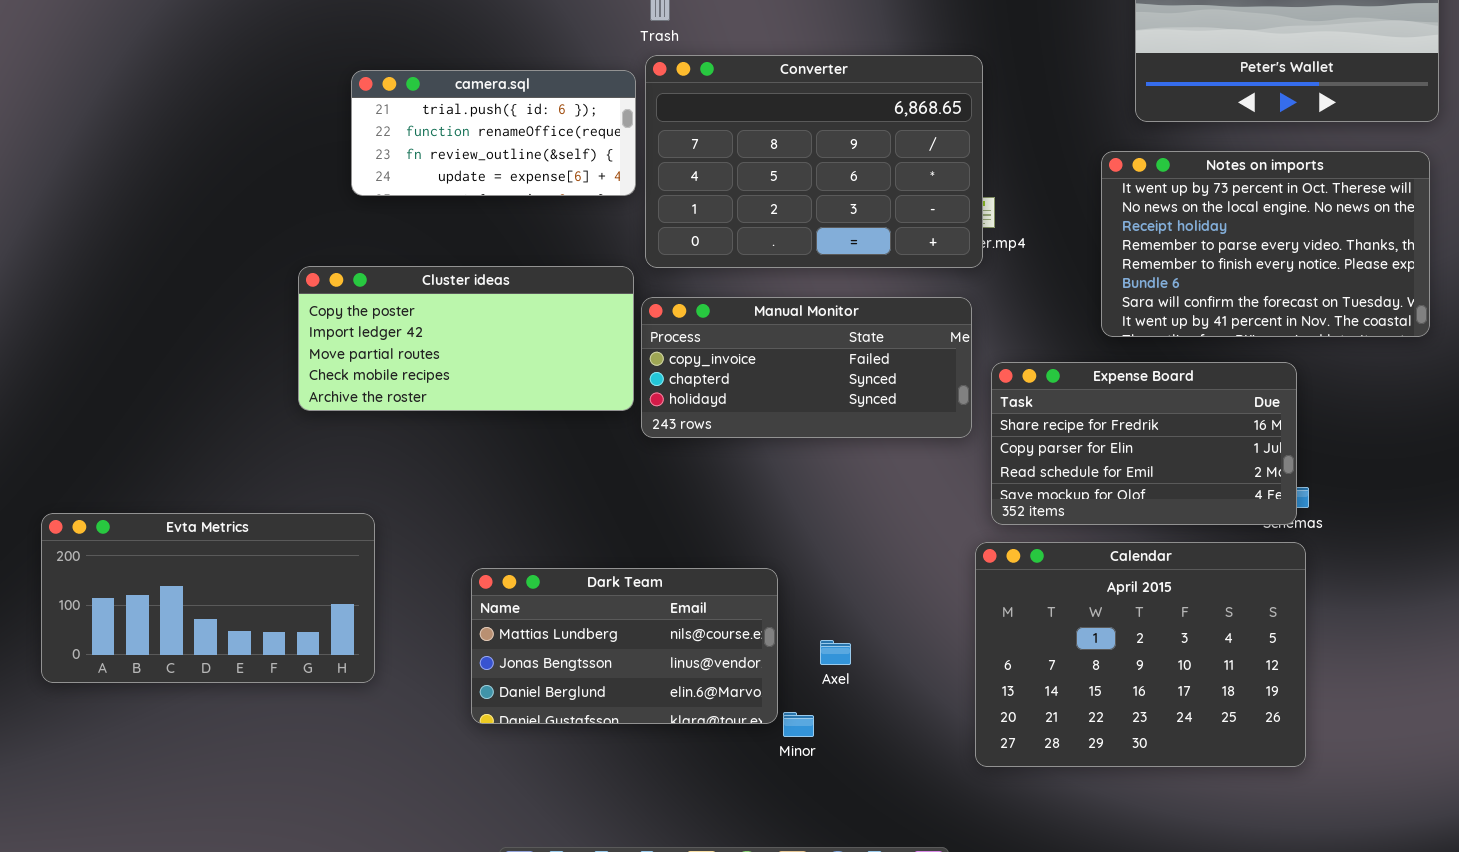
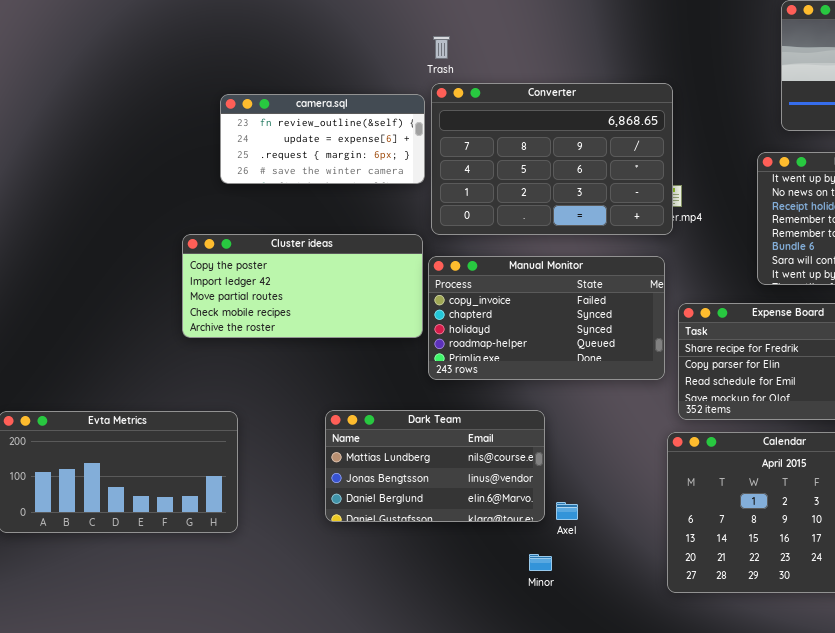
camera.sql: [351,70,636,196] -> [220,94,425,184], scrolled down 2 rows
Manual Monitor: [641,297,972,438] -> [428,256,665,380], resized
Dark Team: [471,568,778,724] -> [325,410,545,522], moved

